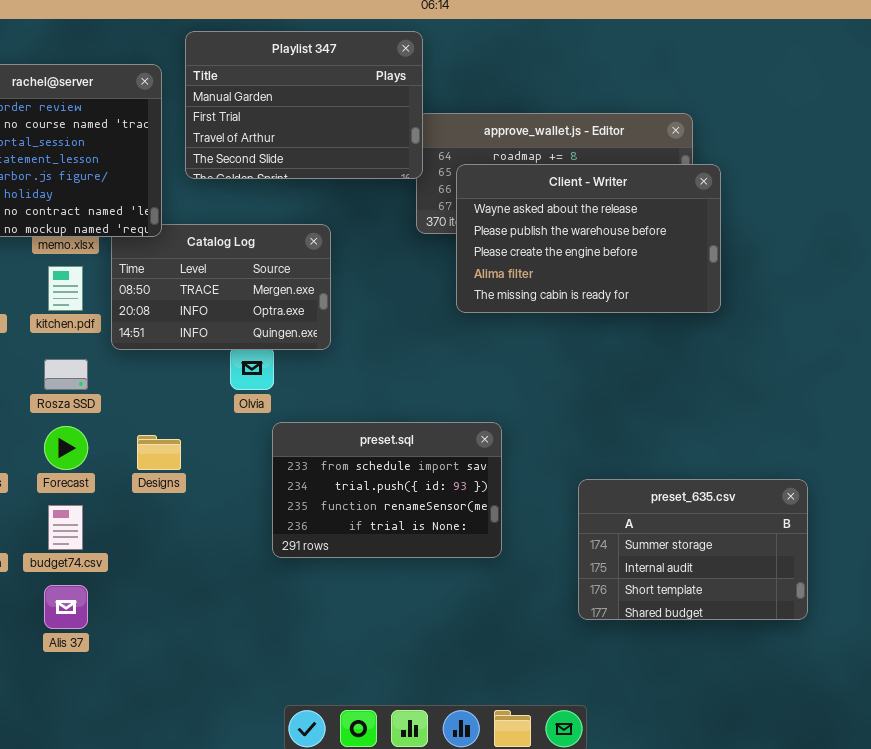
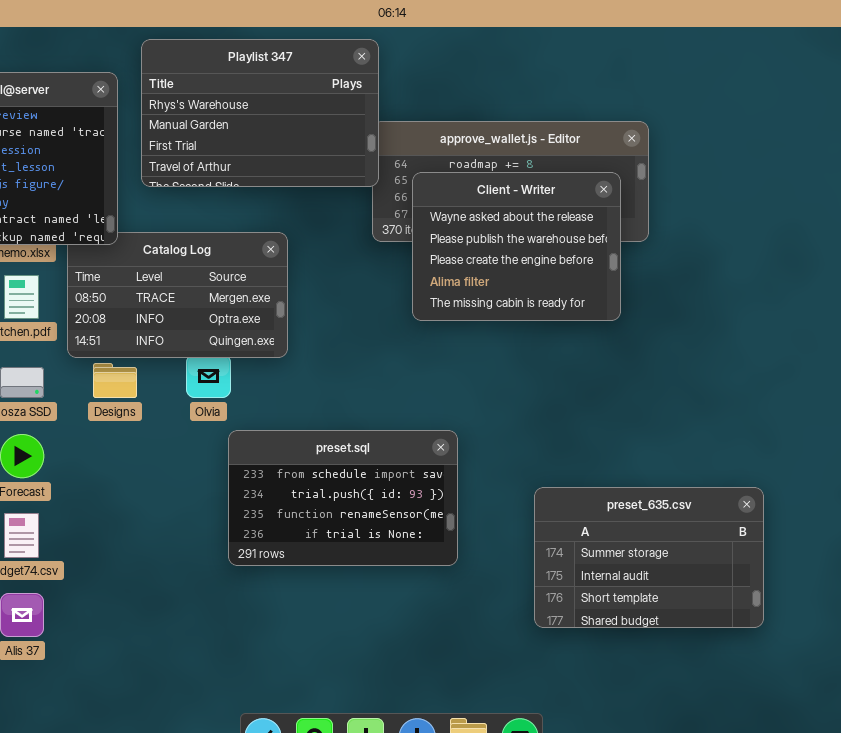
Playlist 347: [185,31,423,179] -> [141,39,379,187], scrolled up 1 row
Client - Writer: [456,164,721,313] -> [412,172,621,321], resized
Designs: [137,435,181,470] -> [93,363,137,398], moved

